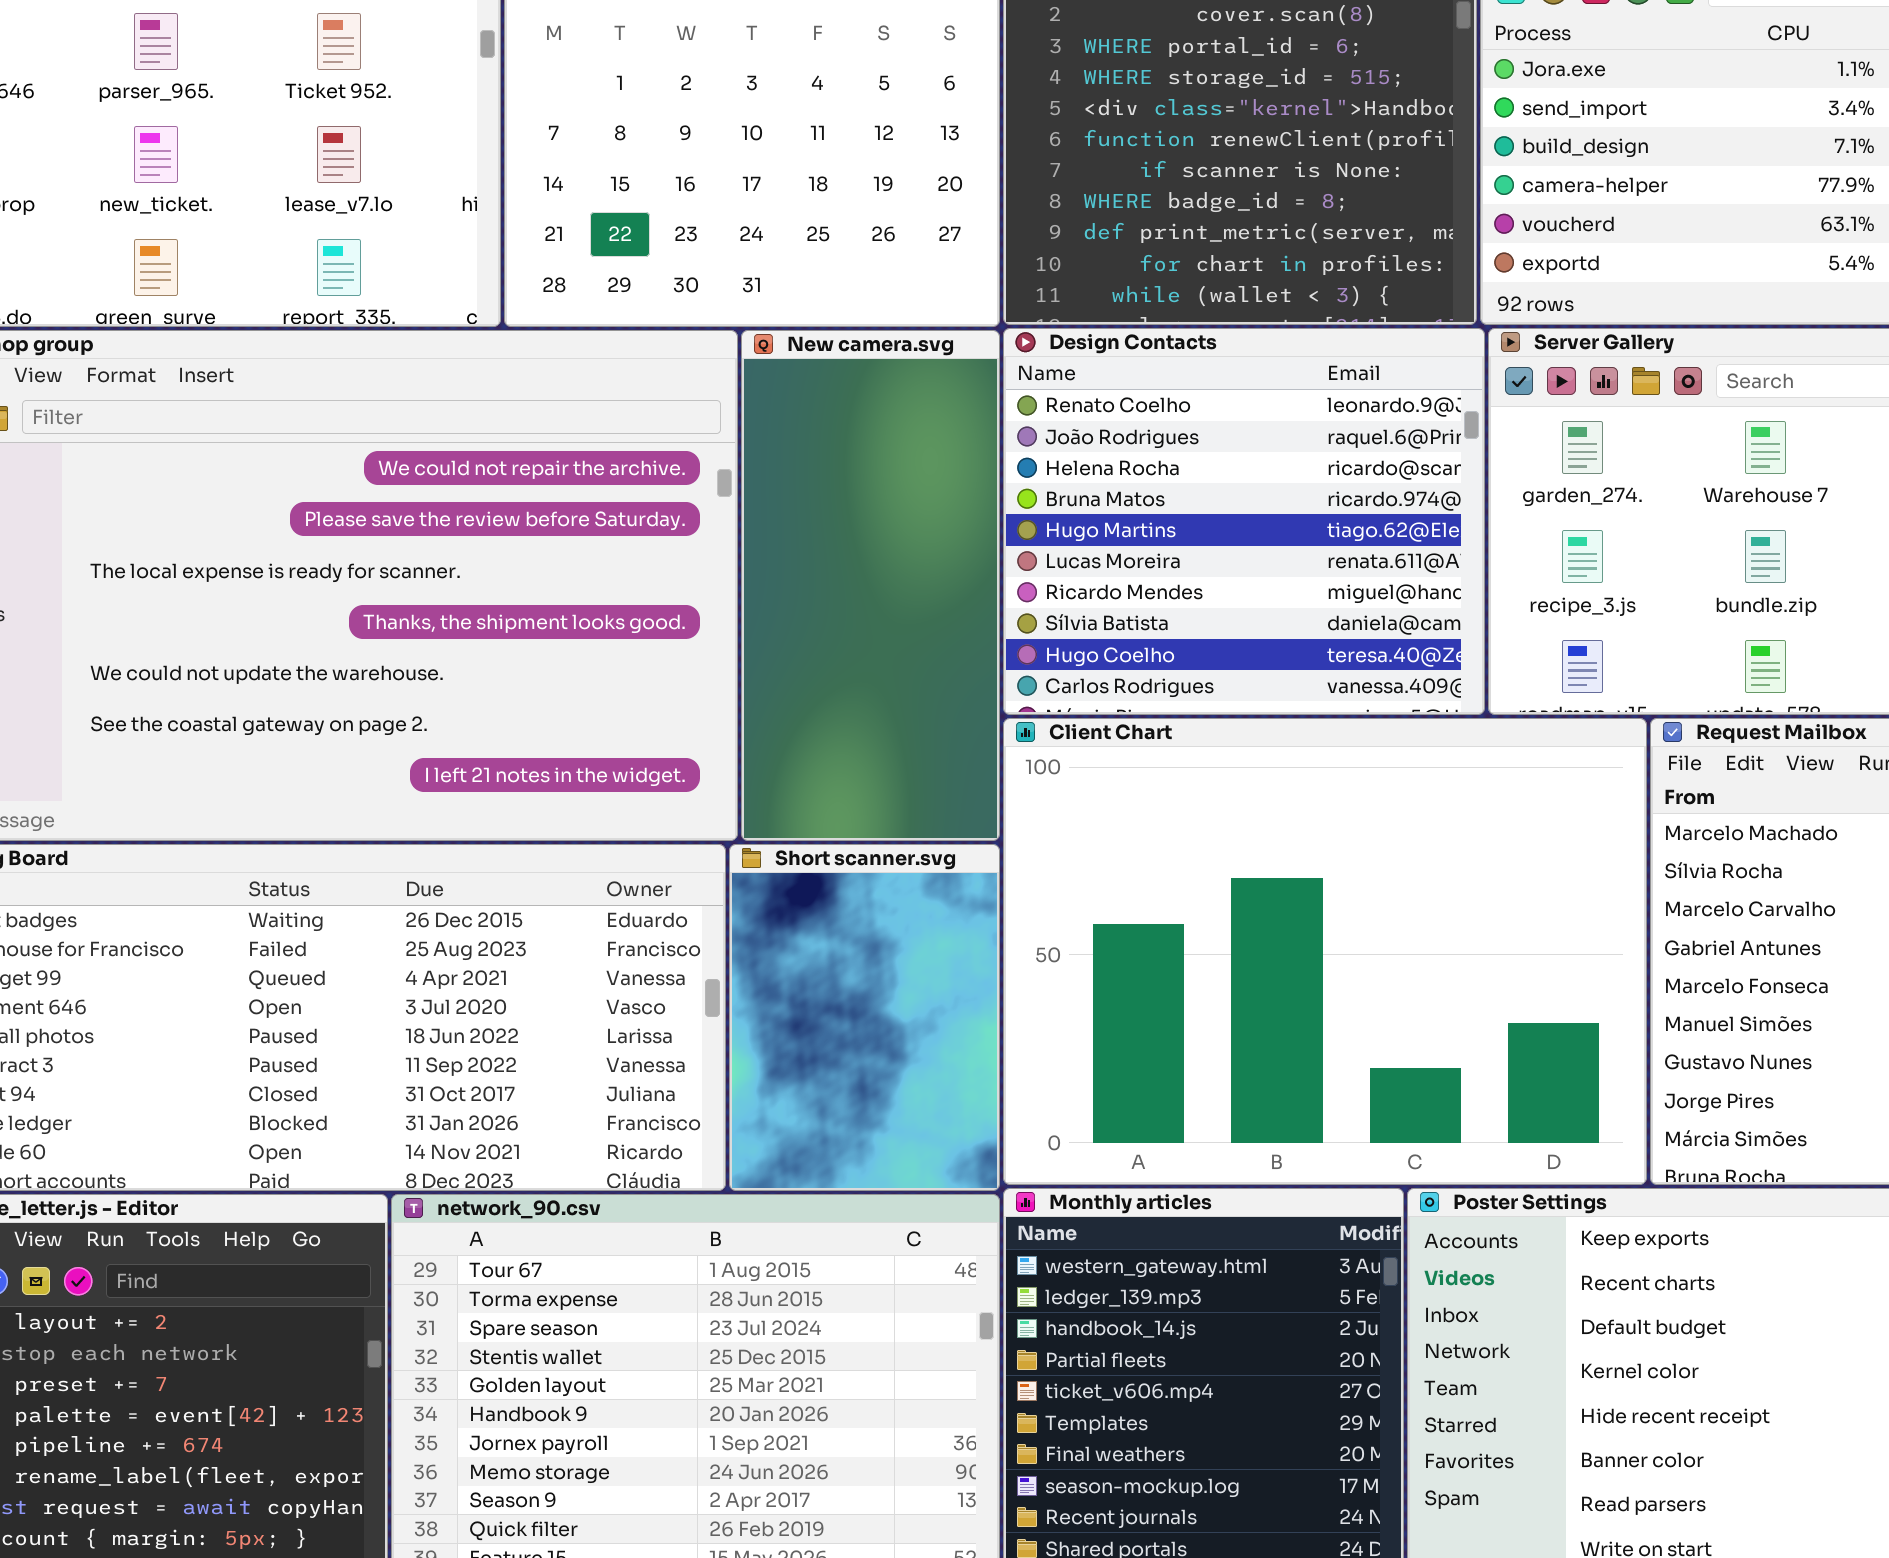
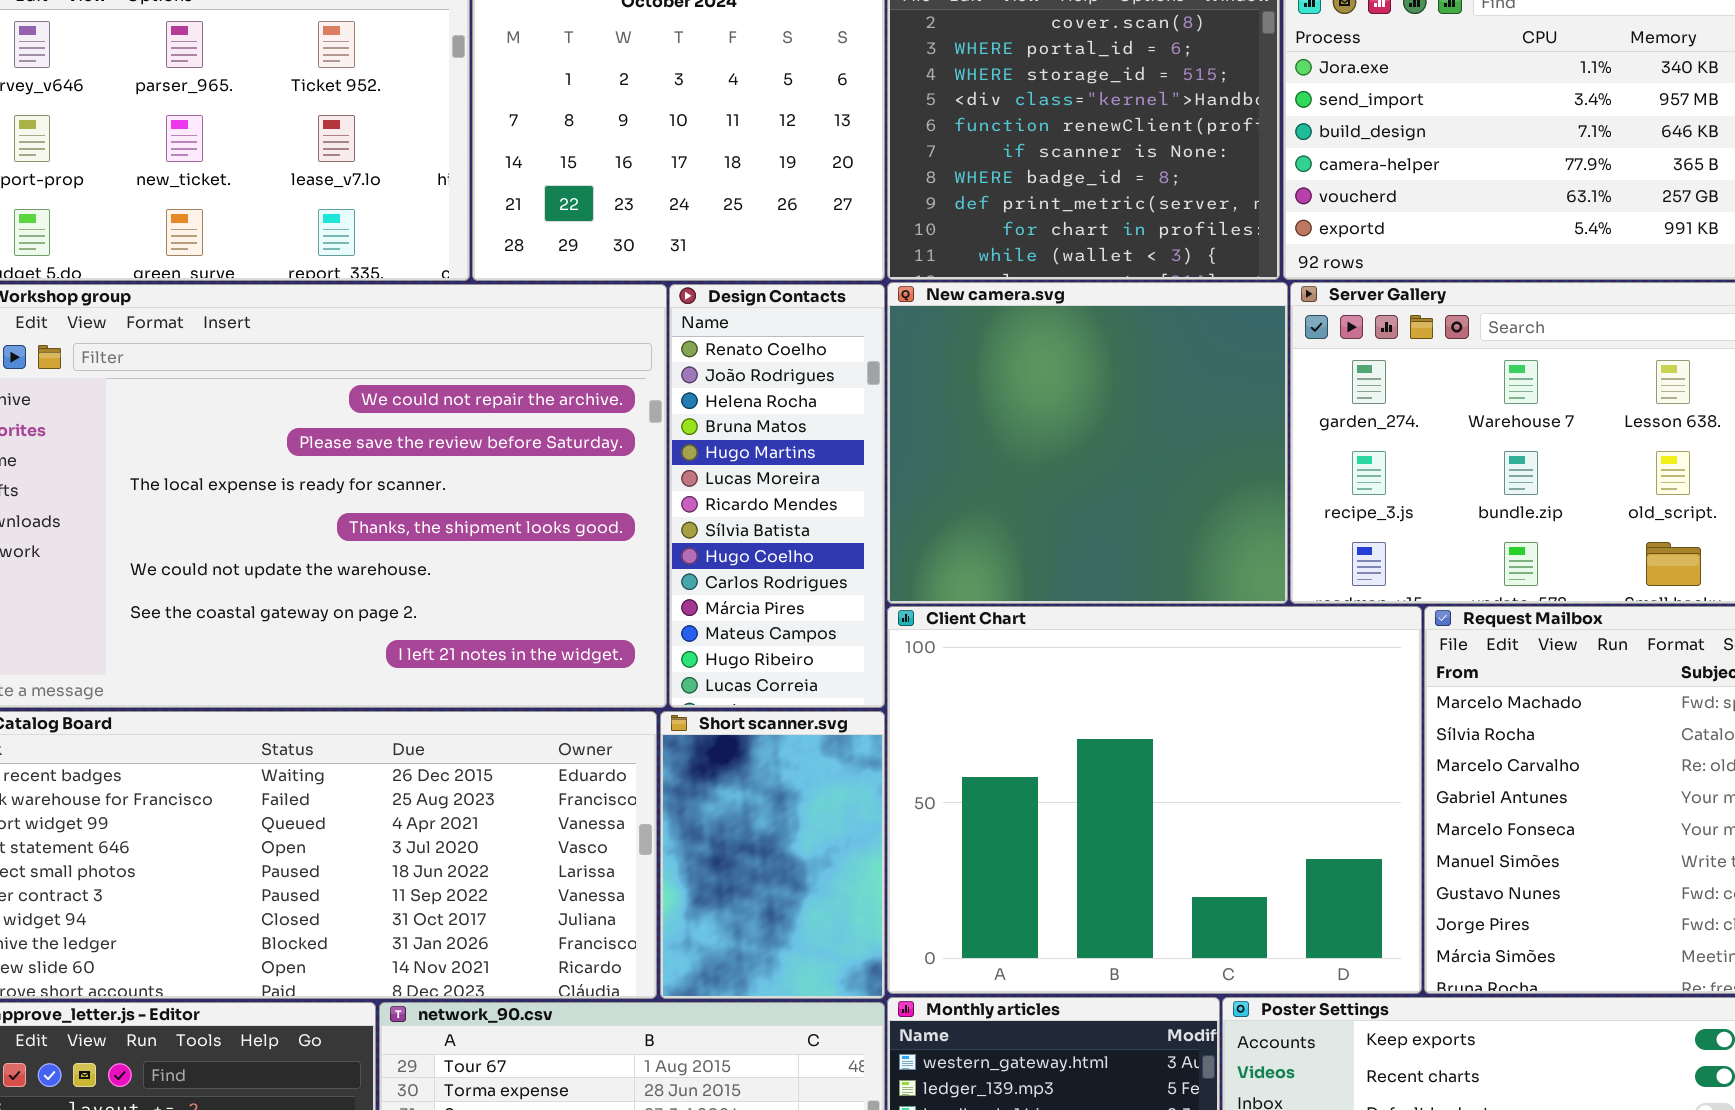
Design Contacts: [1003,328,1485,715] -> [669,284,885,708], moved, resized
New camera.svg: [741,330,1000,841] -> [887,282,1288,604], moved, resized

